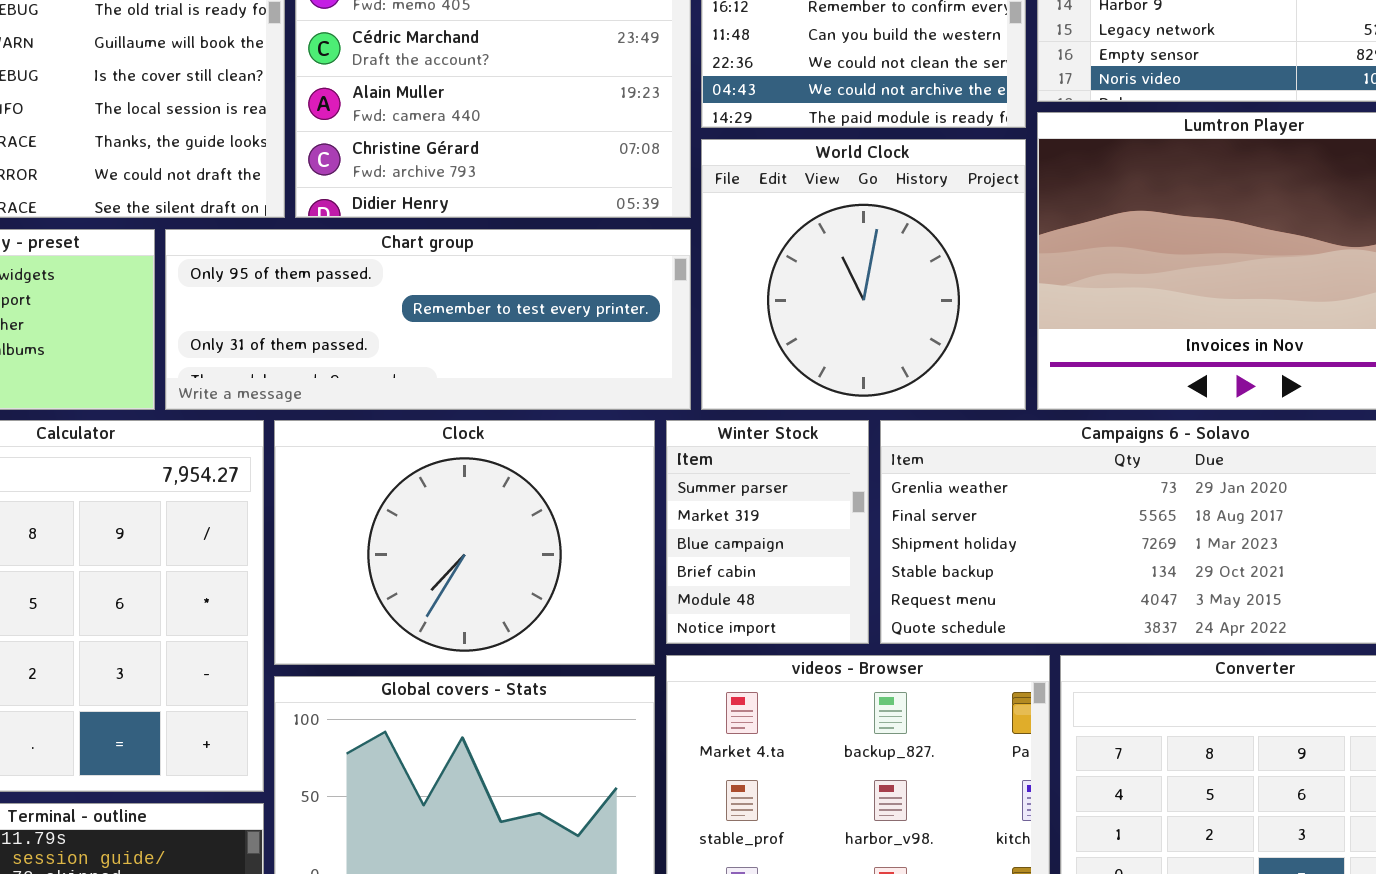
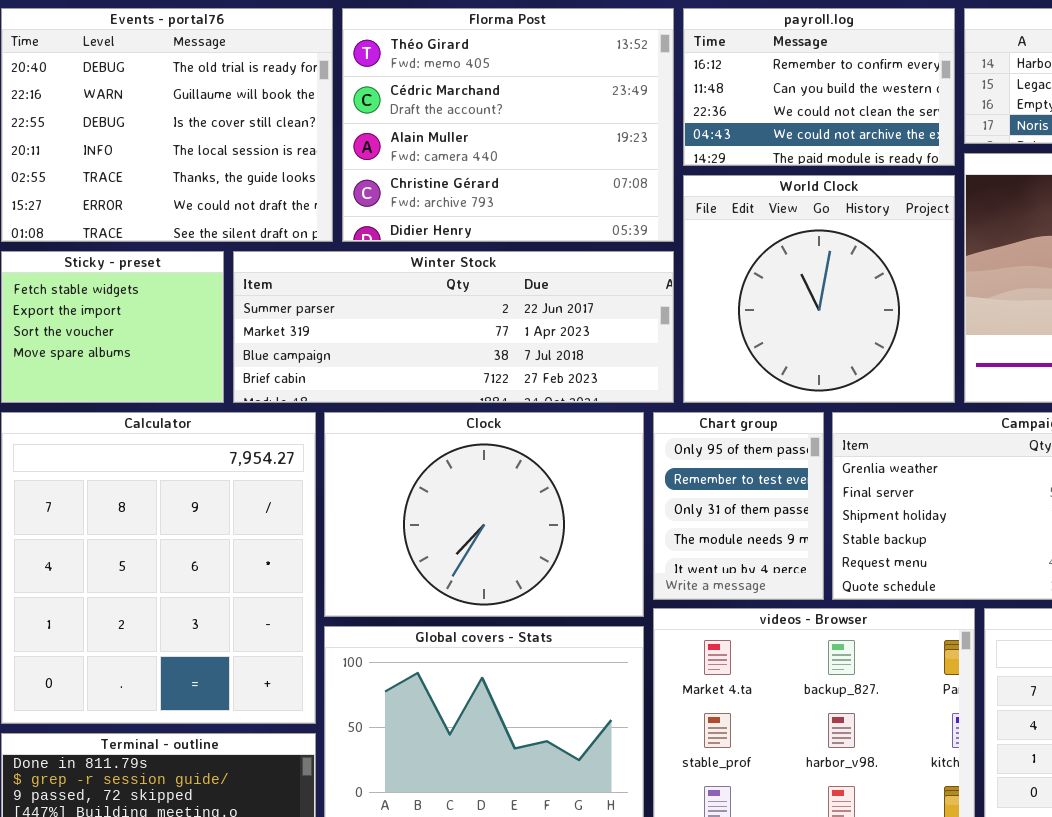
Chart group: [165,229,691,410] -> [653,412,824,600], moved, resized
Winter Stock: [666,420,869,644] -> [233,251,674,403], moved, resized

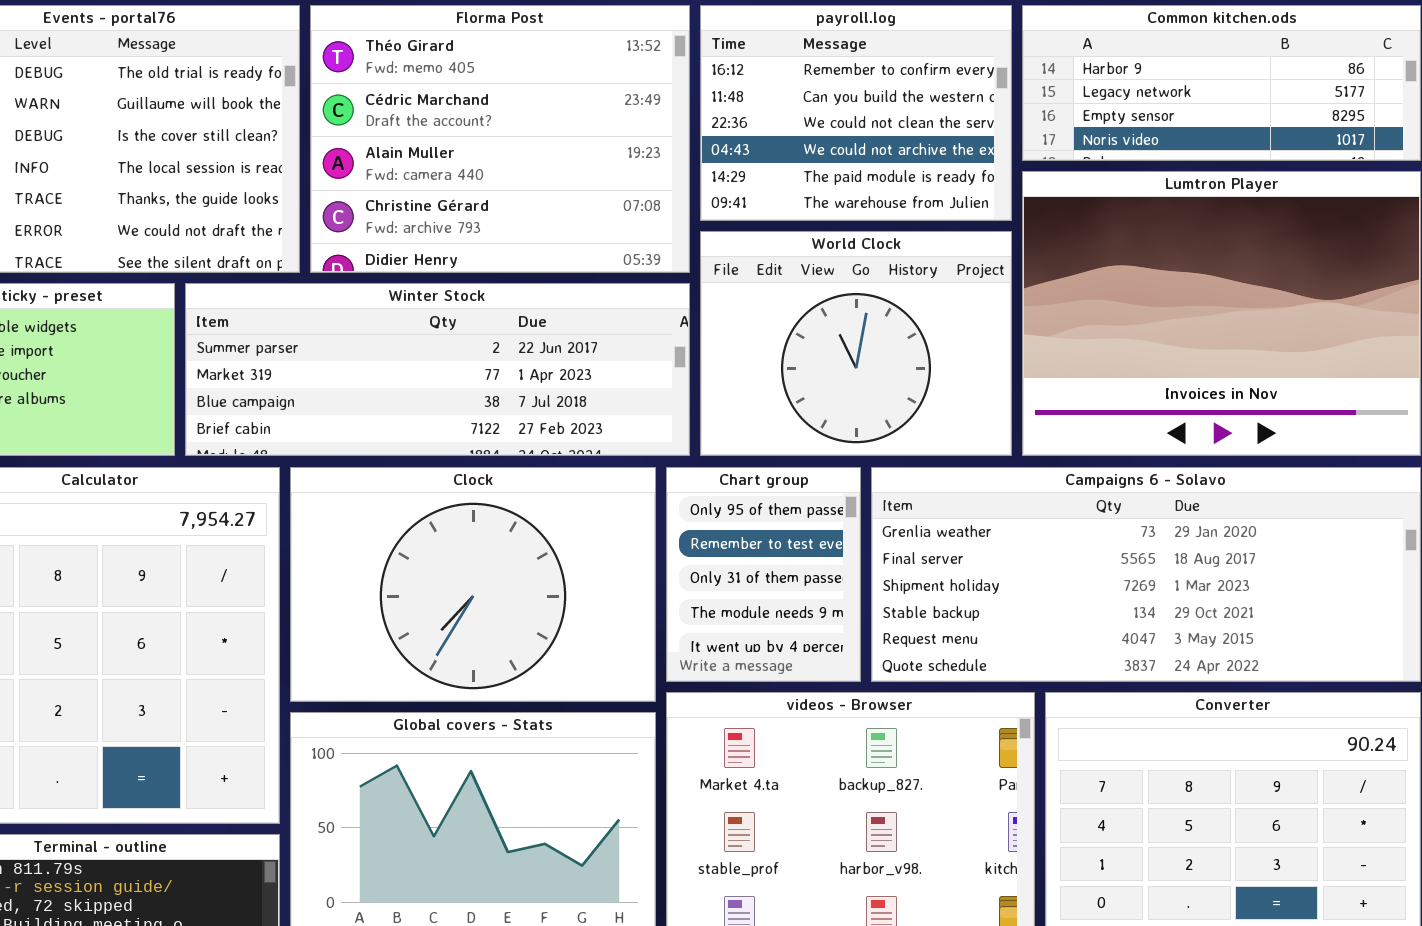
payroll.log: [683,8,955,166] -> [700,5,1012,221], resized
World Clock: [683,175,955,403] -> [700,231,1012,456], resized

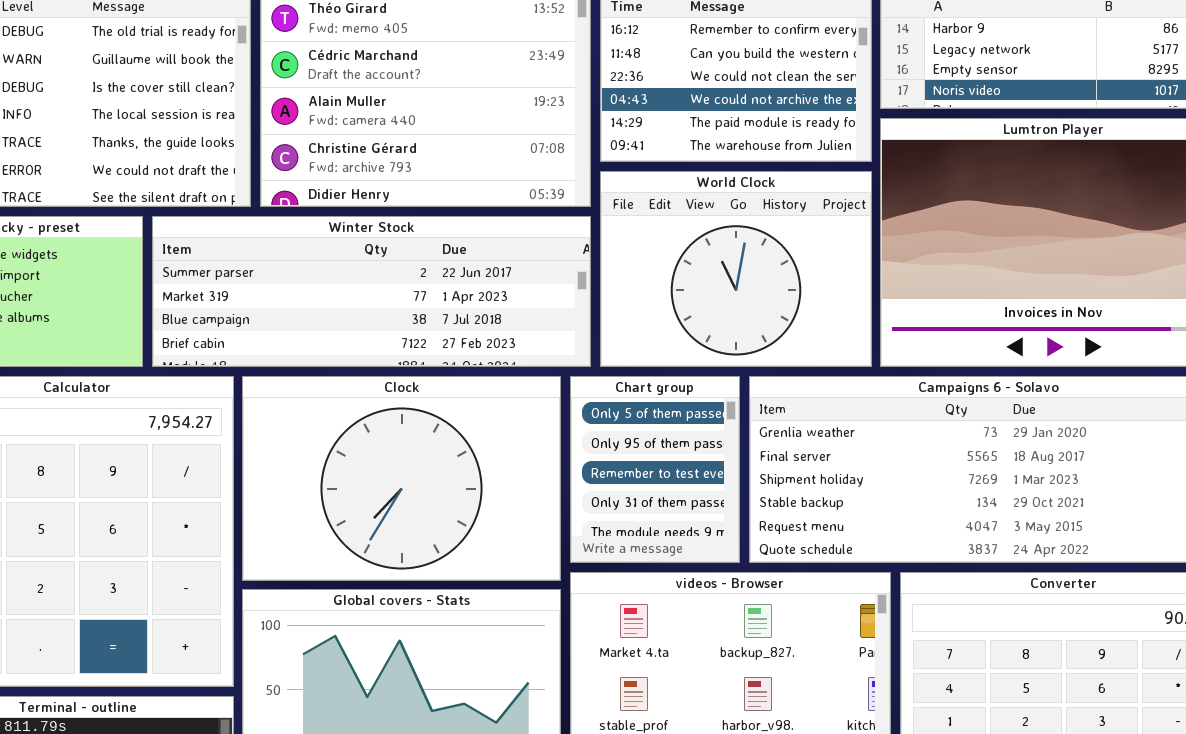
Chart group: [666,467,861,682] -> [570,376,740,563], scrolled up 1 row

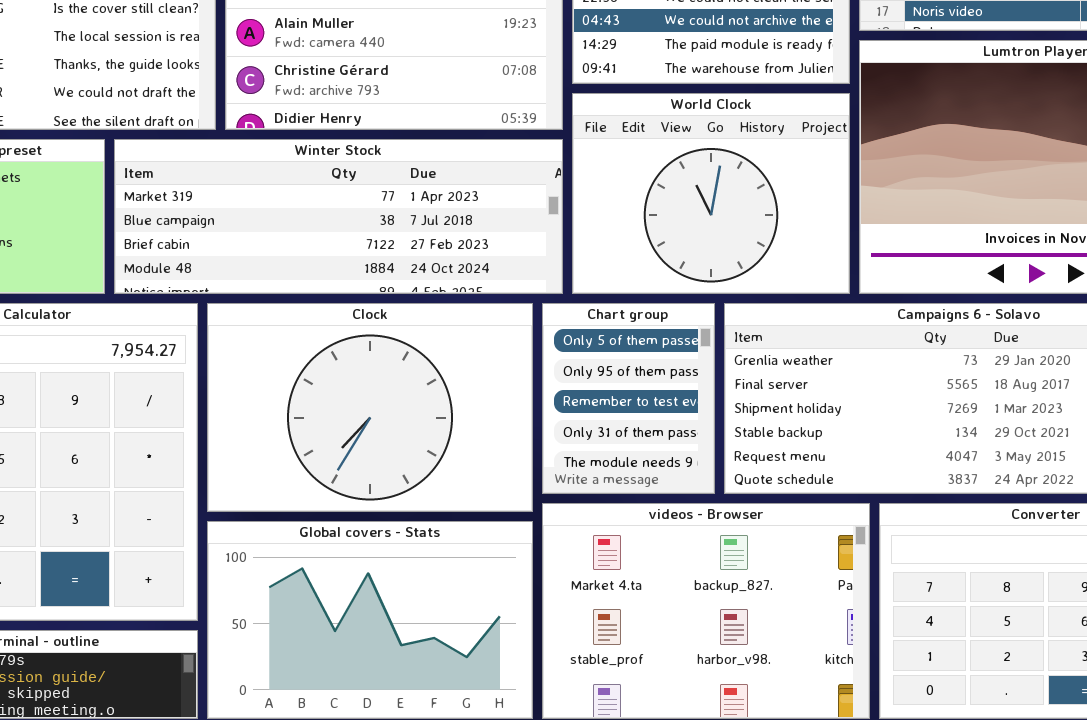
Winter Stock: [152,216,591,367] -> [114,139,563,294], scrolled down 1 row

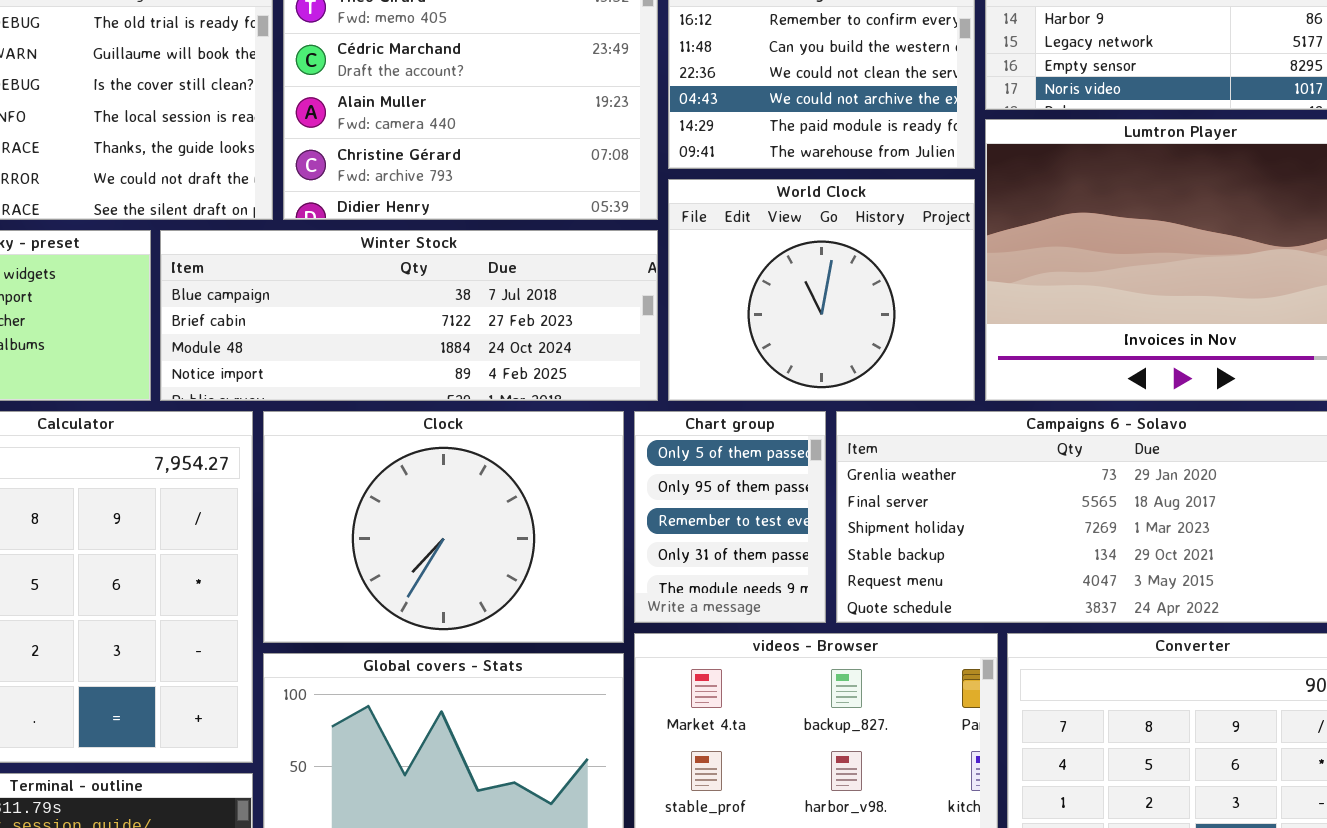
Winter Stock: [114,139,563,294] -> [160,230,658,401], scrolled down 1 row

